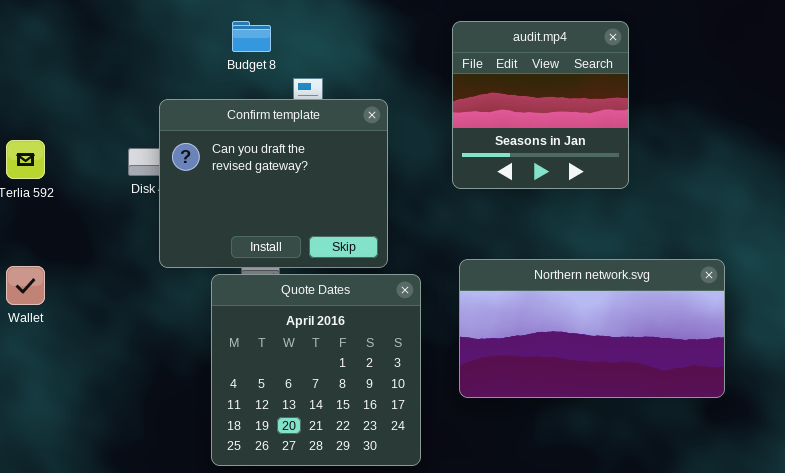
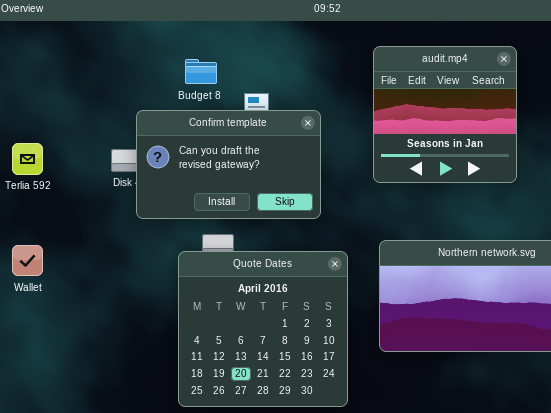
Budget 8: [232,21,271,52] -> [185,59,217,84], moved
Confirm template: [159,99,388,268] -> [136,110,321,219], resized

